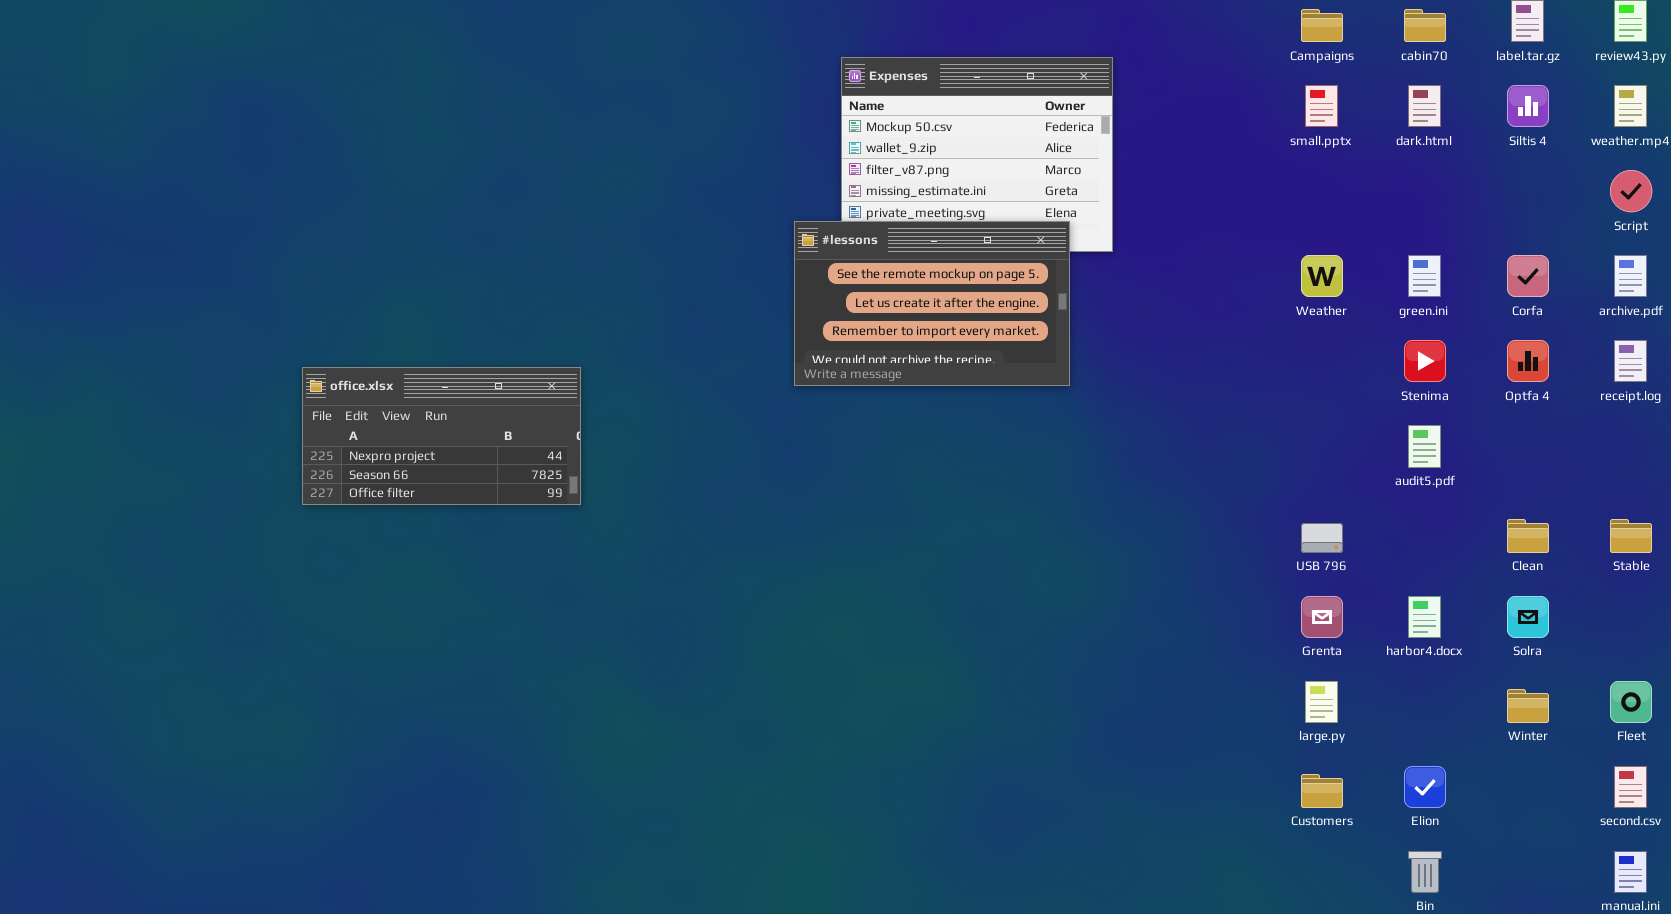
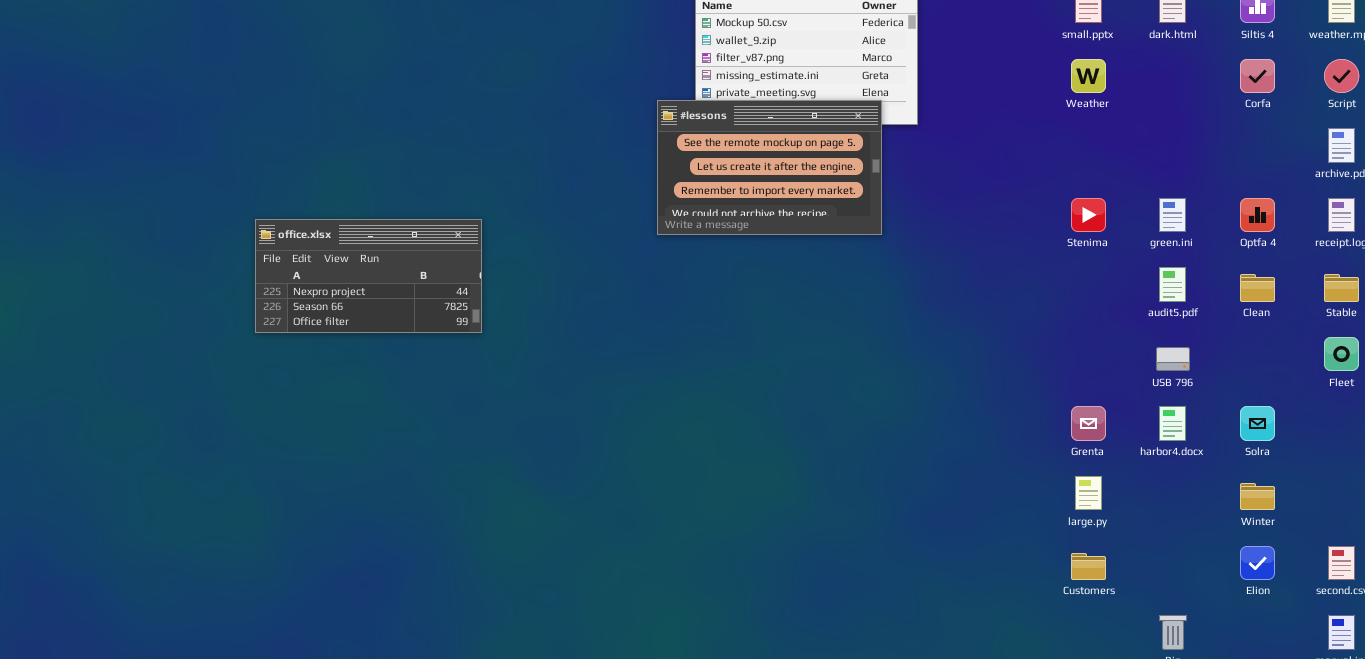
Weather: [1301,255,1343,297] -> [1071,59,1106,93], moved
green.ini: [1408,255,1441,297] -> [1159,198,1186,232], moved
Corfa: [1507,255,1549,297] -> [1240,59,1275,93], moved
Stenima: [1404,340,1446,382] -> [1071,198,1106,232], moved
Clean: [1507,519,1549,553] -> [1240,274,1275,302], moved
Stable: [1610,519,1652,553] -> [1324,274,1359,302], moved
USB 796: [1301,523,1343,553] -> [1156,347,1190,371], moved
Fleet: [1610,681,1652,723] -> [1324,337,1359,371], moved
Elion: [1404,766,1446,808] -> [1240,546,1275,580], moved

